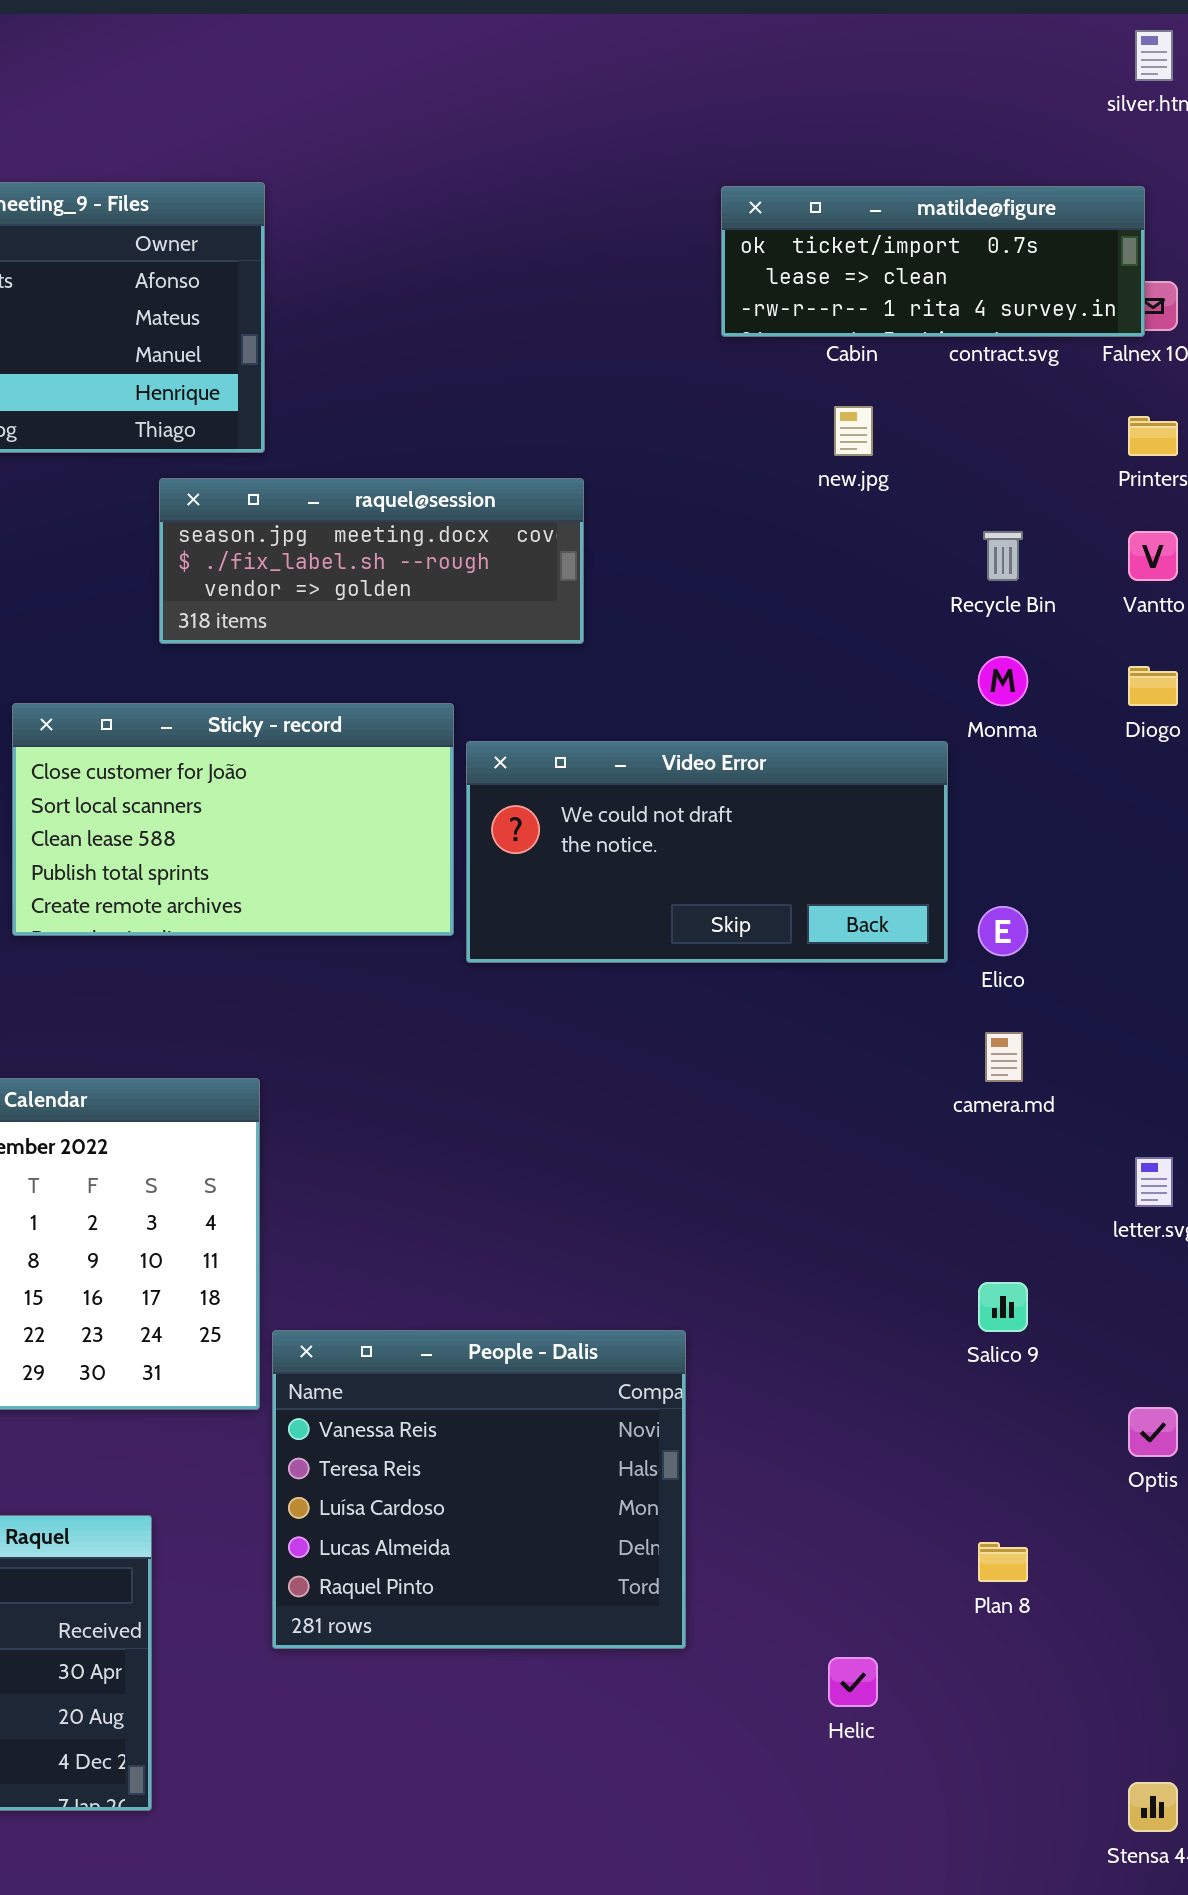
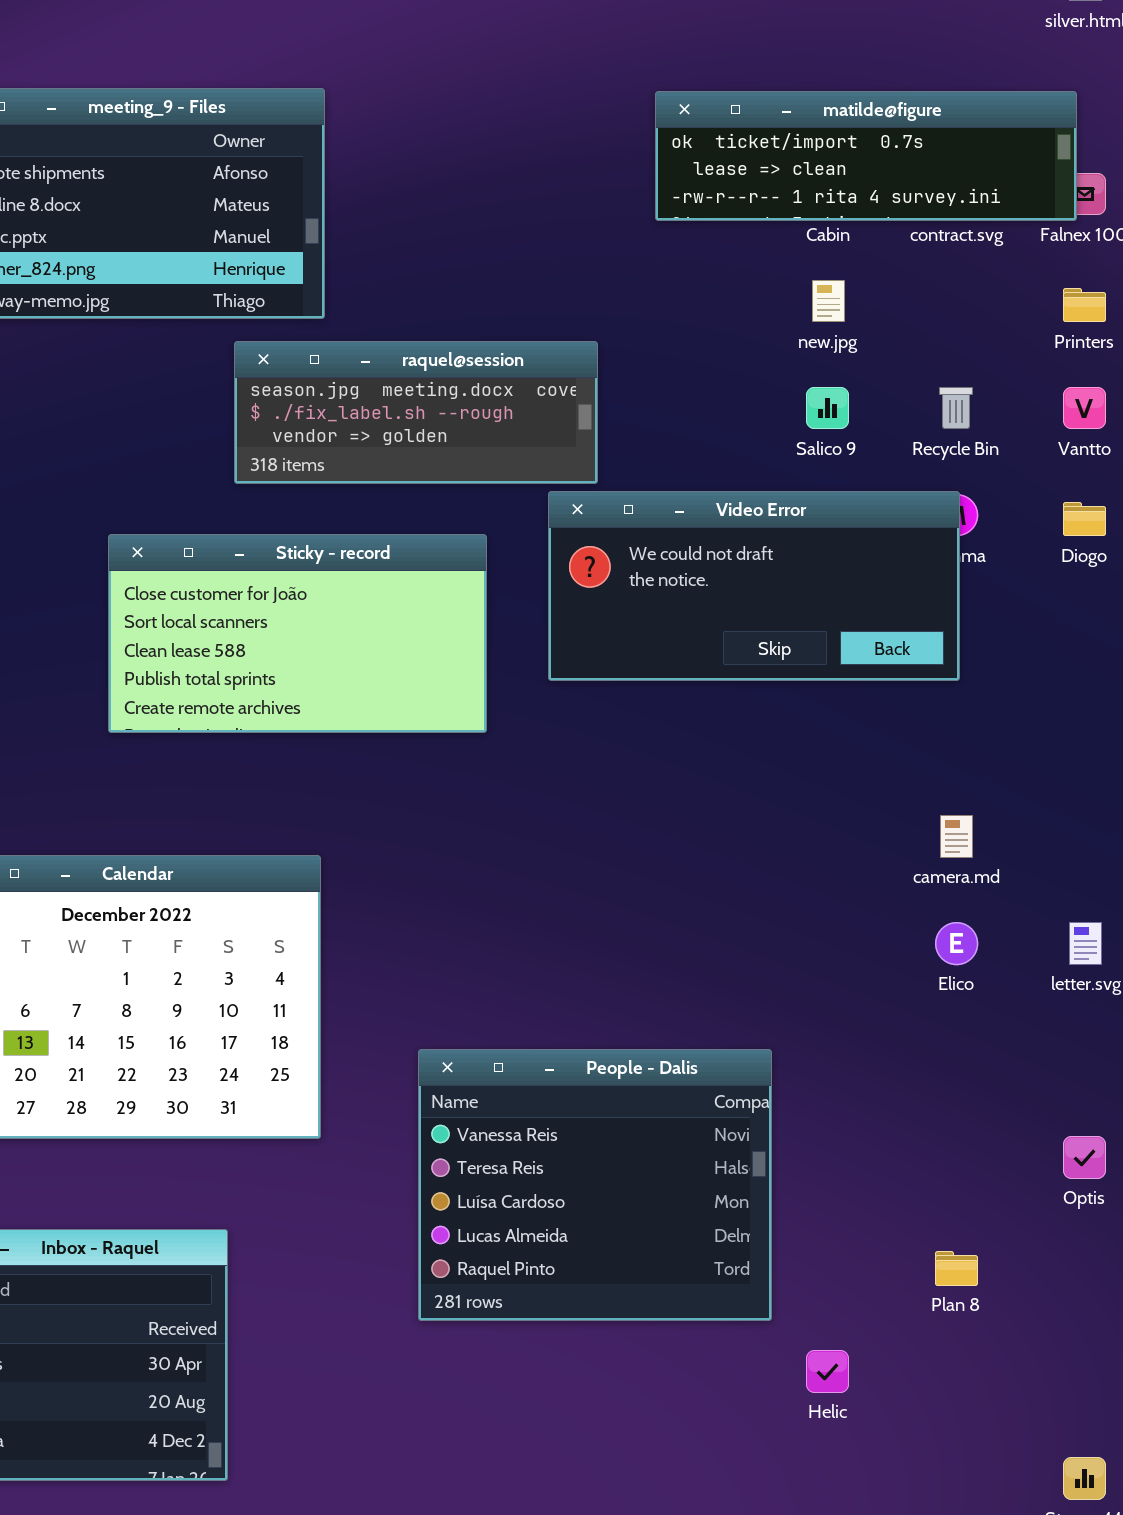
matilde@figure: [721,186,1145,337] -> [655,91,1077,221], resized
Video Error: [466,741,948,963] -> [548,491,960,681], moved
Elico: [978,906,1028,956] -> [935,922,978,965], moved
Salico 9: [978,1282,1028,1332] -> [806,387,849,429], moved
People - Dalis: [272,1330,686,1649] -> [418,1049,772,1321], moved

